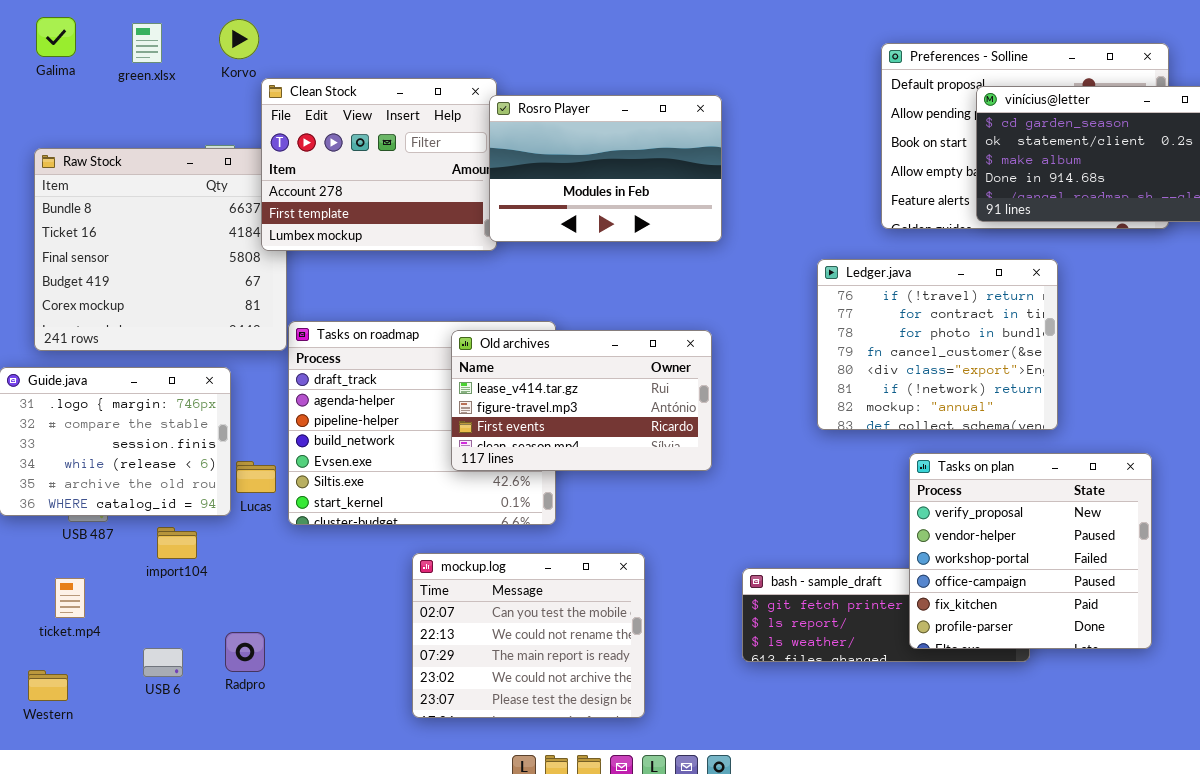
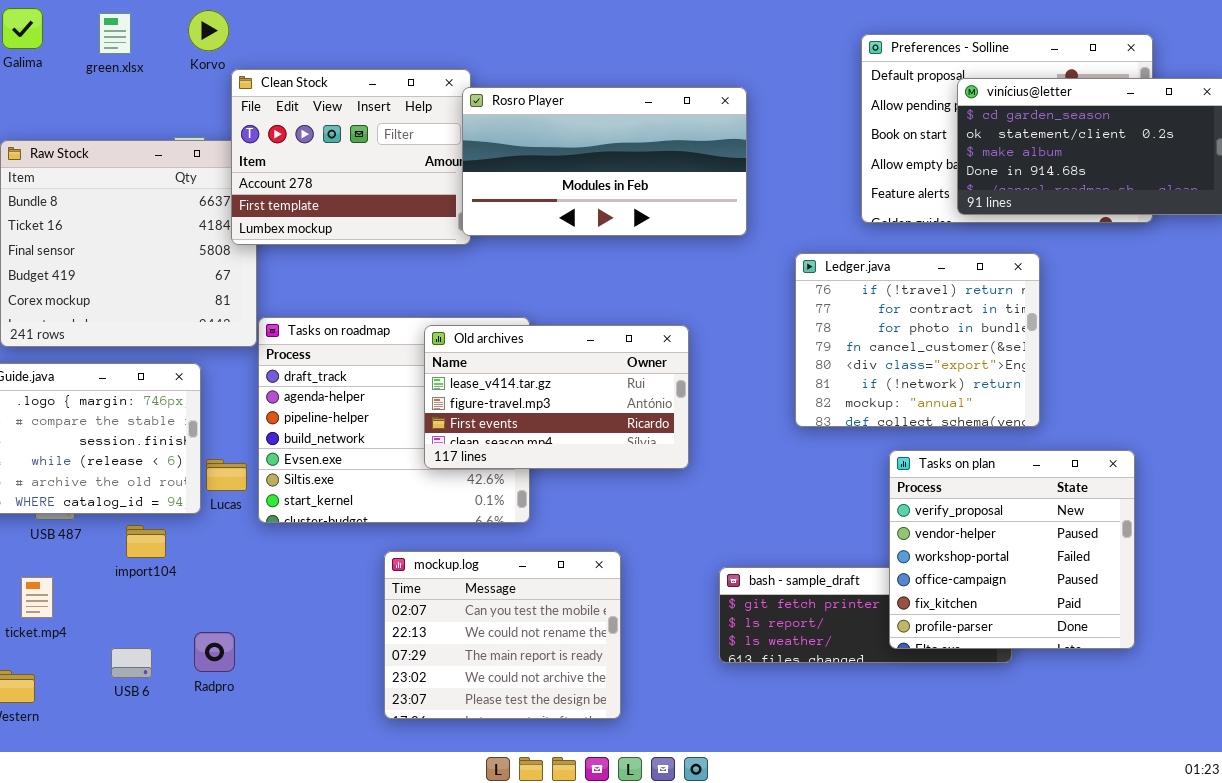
Rosro Player: [489,95,722,242] -> [462,87,747,236], resized

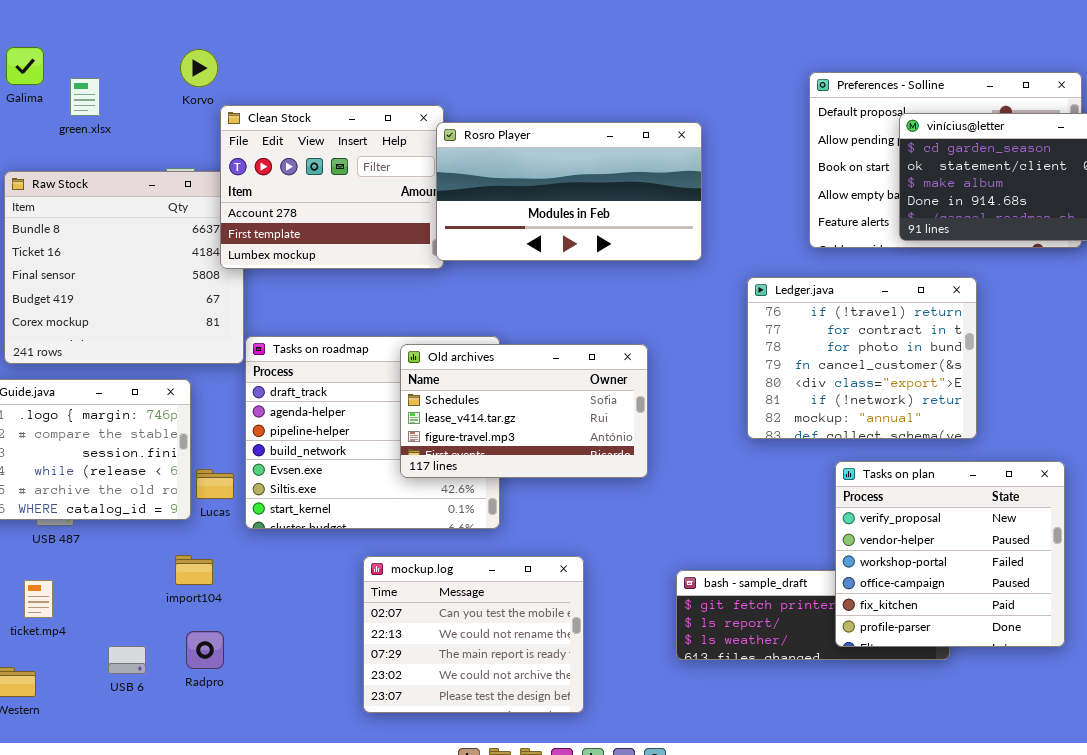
green.xlsx: [99,13,131,54] -> [70,78,100,116], moved
Old archives: [424,325,689,469] -> [400,344,648,478], scrolled up 1 row
import104: [126,525,166,558] -> [175,555,213,585], moved

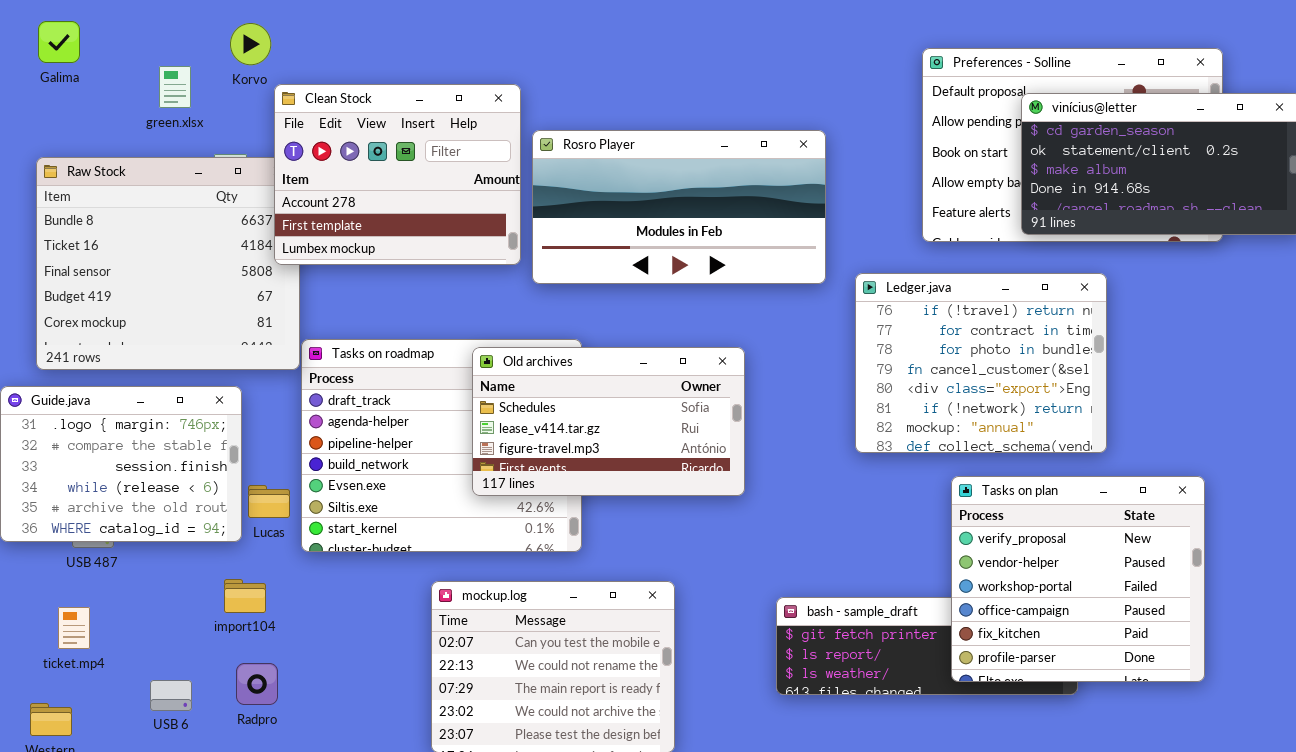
green.xlsx: [70,78,100,116] -> [159,66,191,108], moved
Rosro Player: [436,122,702,261] -> [532,130,826,284], moved

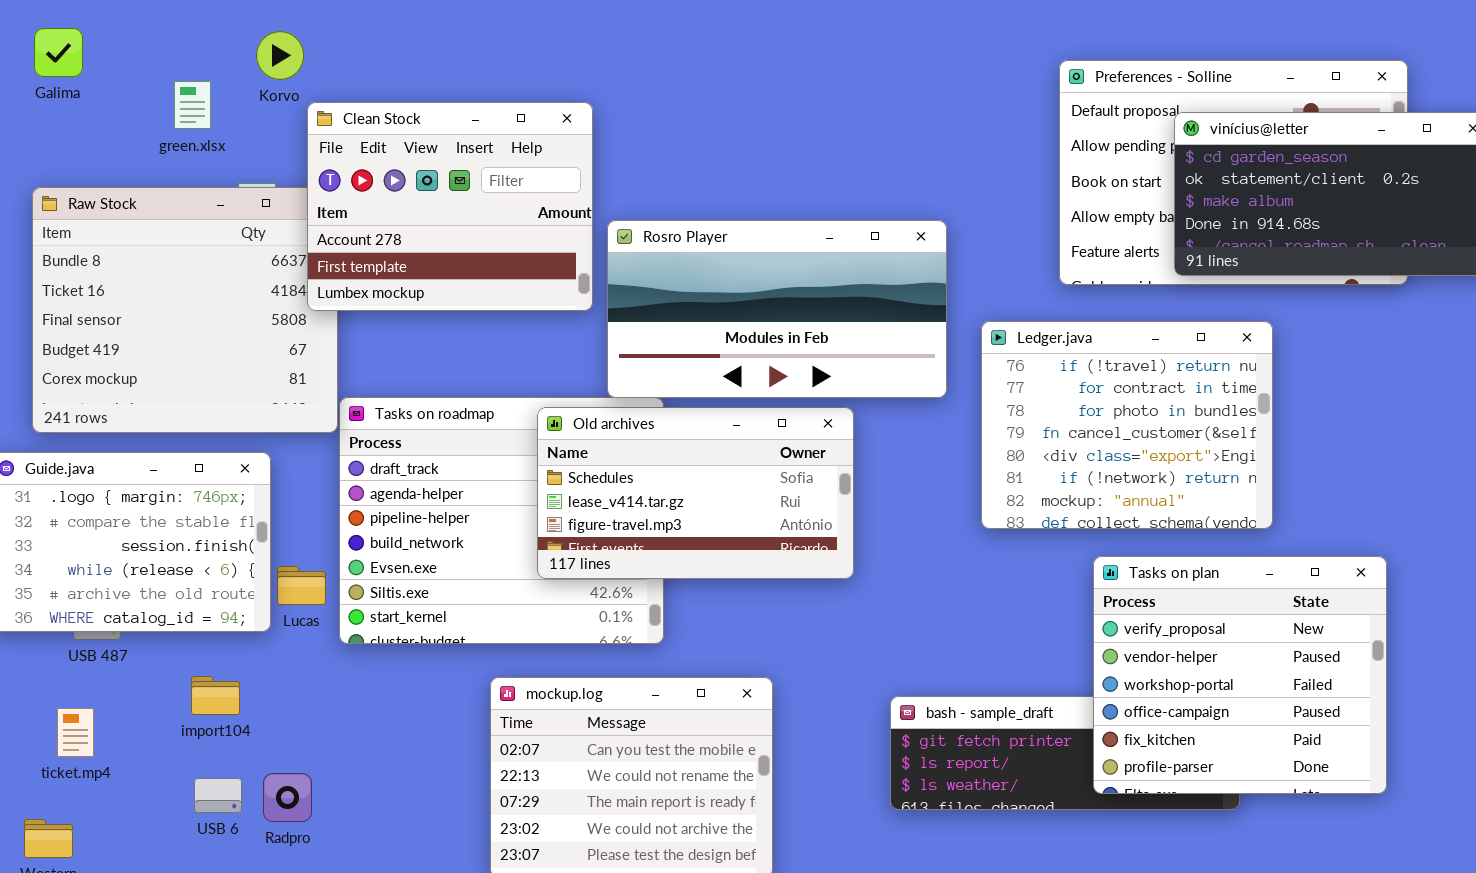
Rosro Player: [532,130,826,284] -> [607,220,947,398], moved
import104: [224,579,266,613] -> [191,676,240,715], moved
USB 6: [150,680,192,711] -> [194,778,242,813], moved

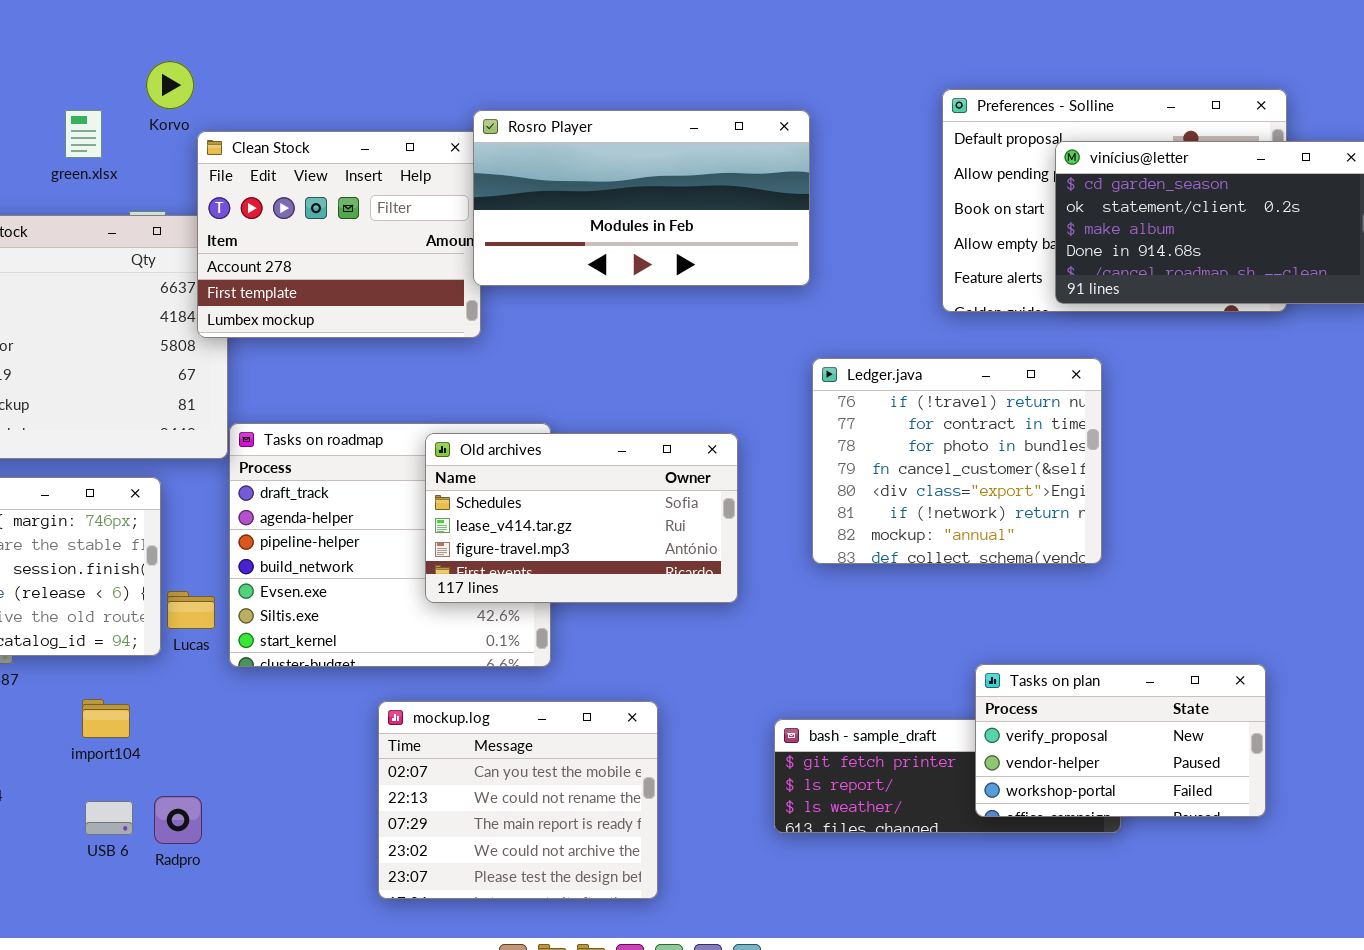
Rosro Player: [607,220,947,398] -> [473,110,810,286], moved
Ledger.java: [981,321,1273,529] -> [812,358,1102,564], moved
Tasks on plan: [1093,556,1387,794] -> [975,664,1266,817], resized

